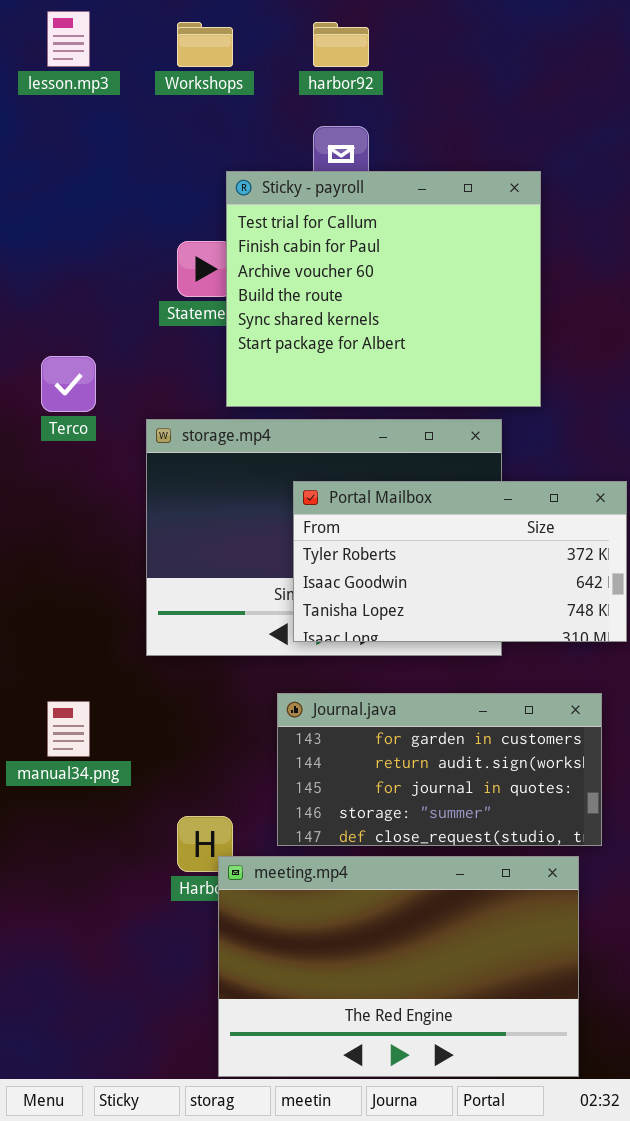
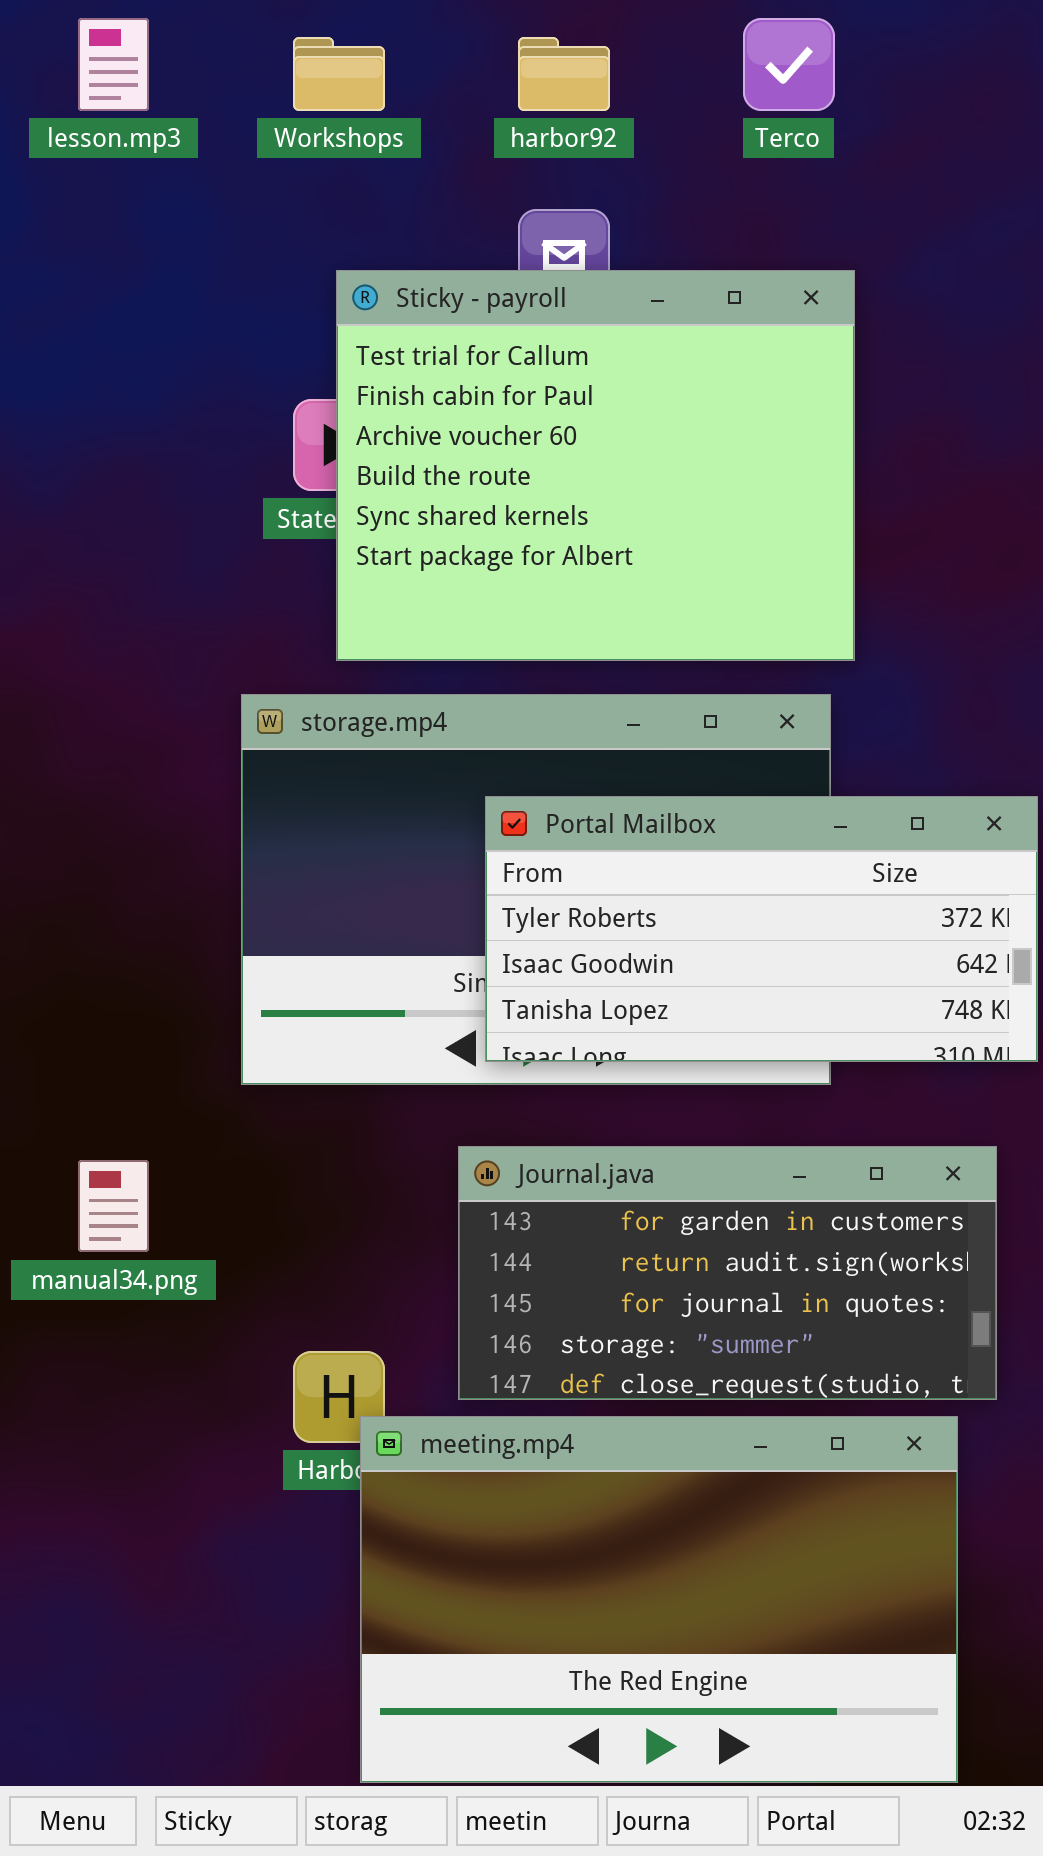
Sticky - payroll: [226,171,541,407] -> [336,270,855,661], moved
Terco: [41,356,96,412] -> [743,18,835,111], moved

